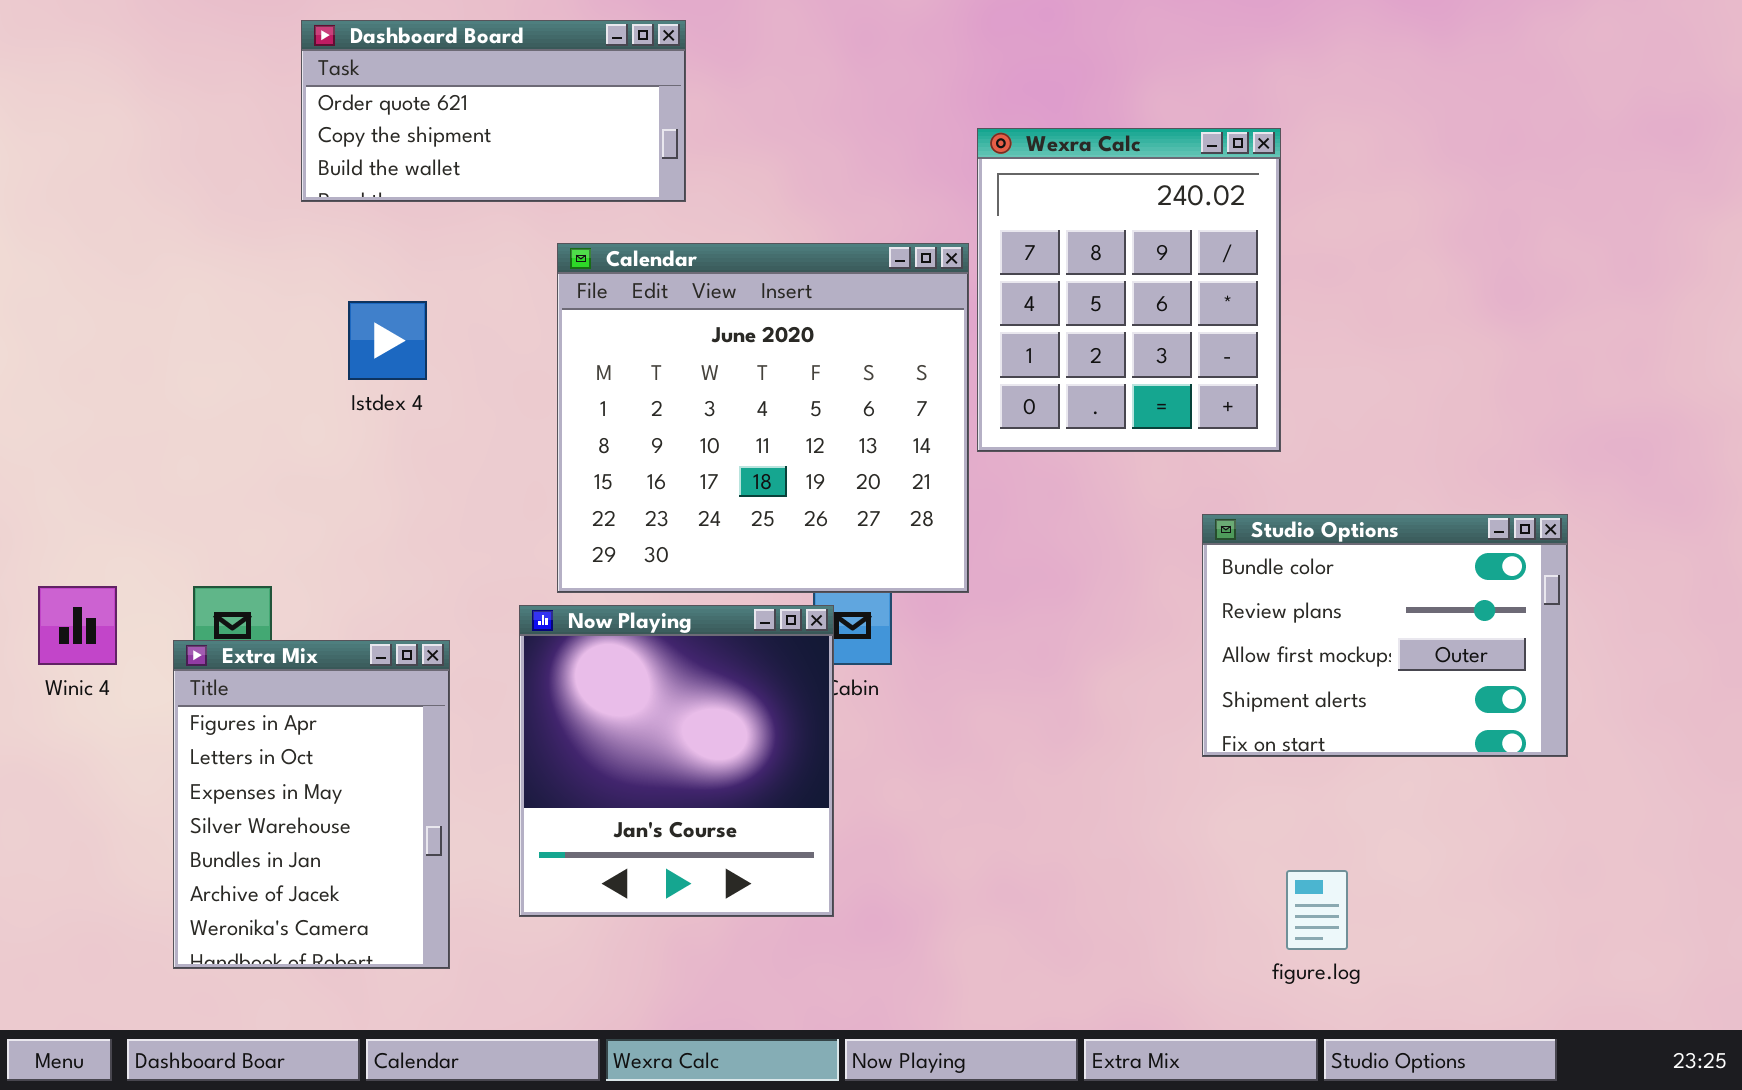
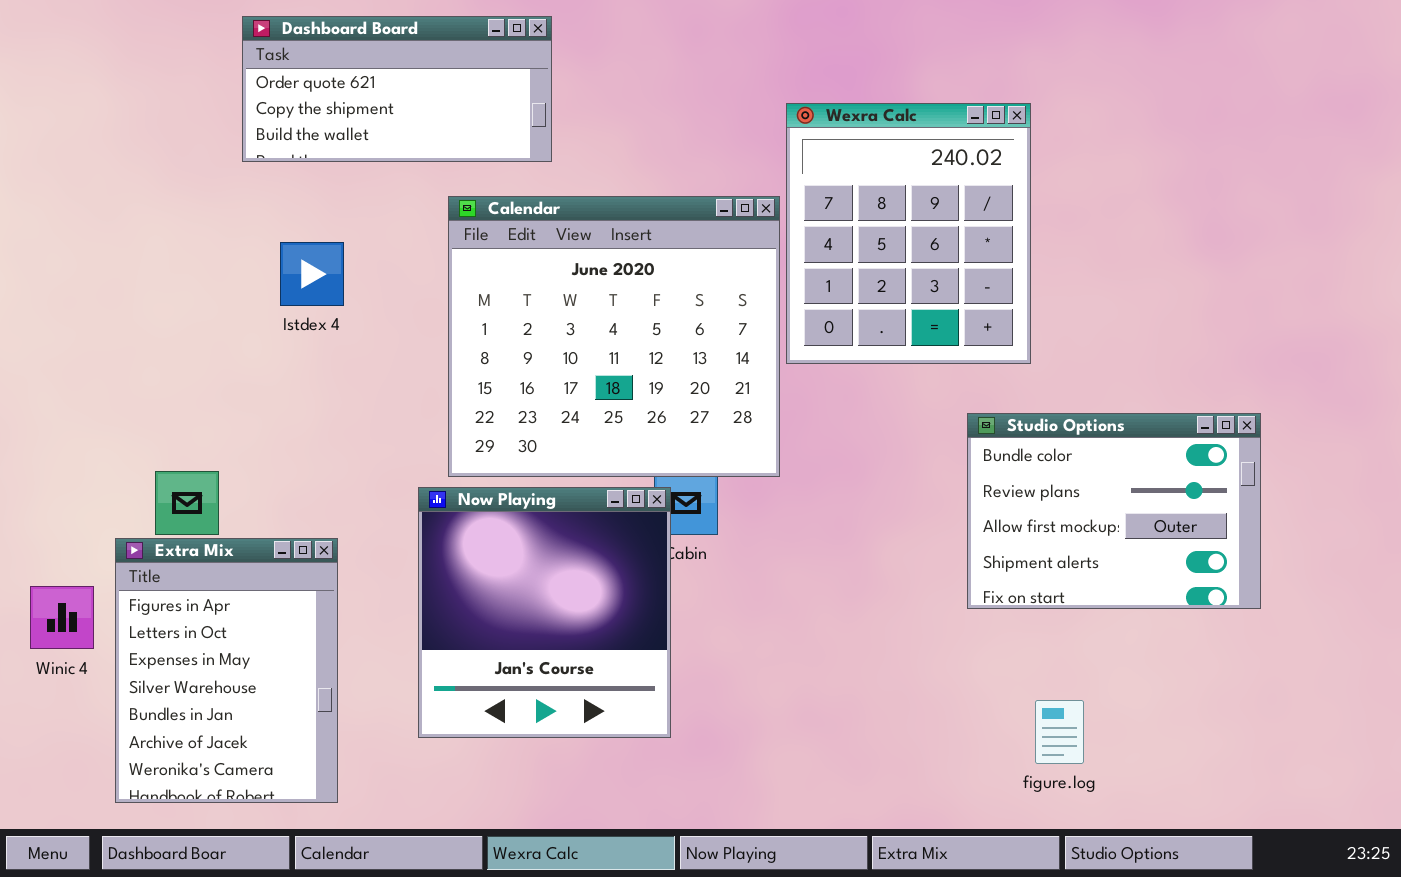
Winic 4: [38,586,117,665] -> [30,586,94,649], moved
Extra Mix: [173,640,450,969] -> [115,538,338,803], moved

